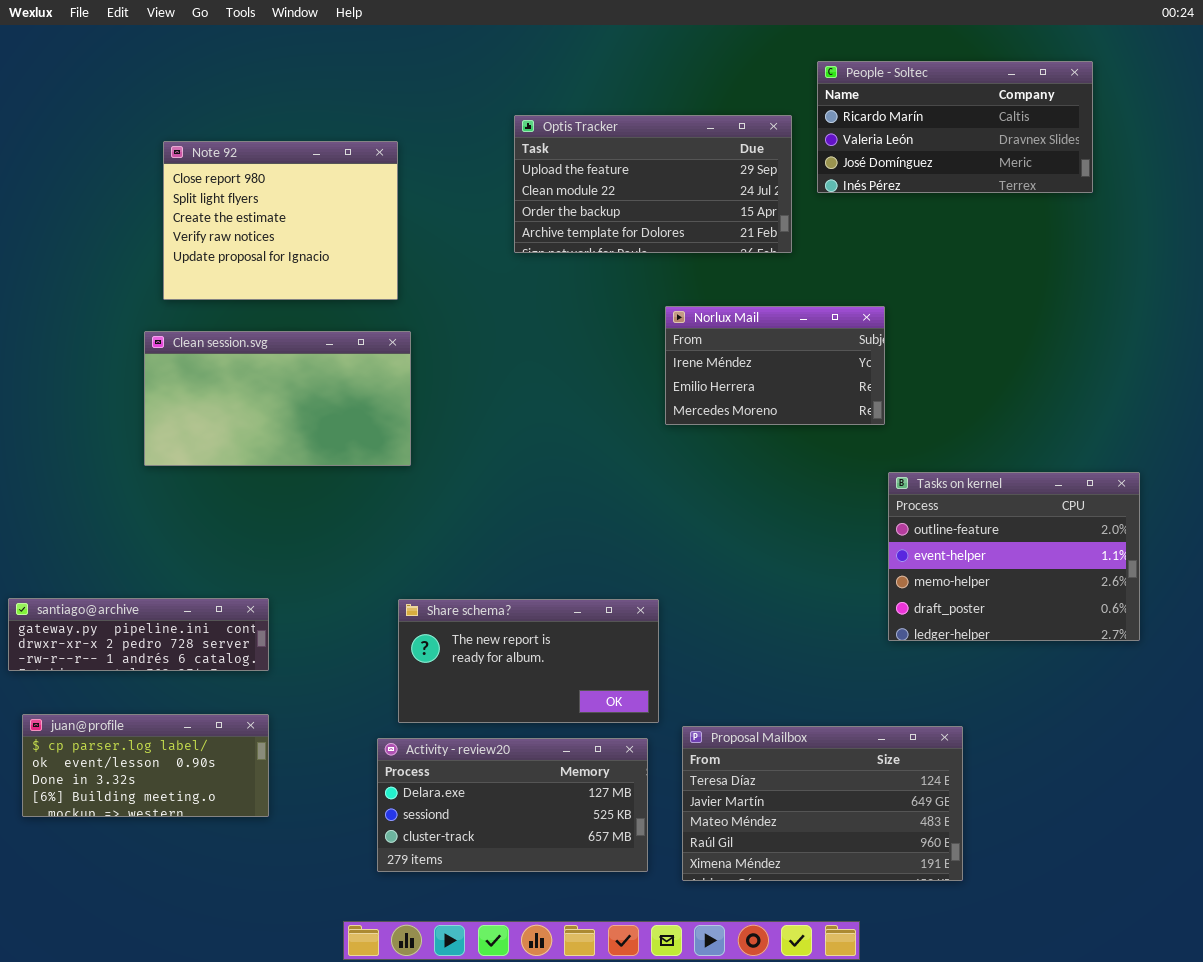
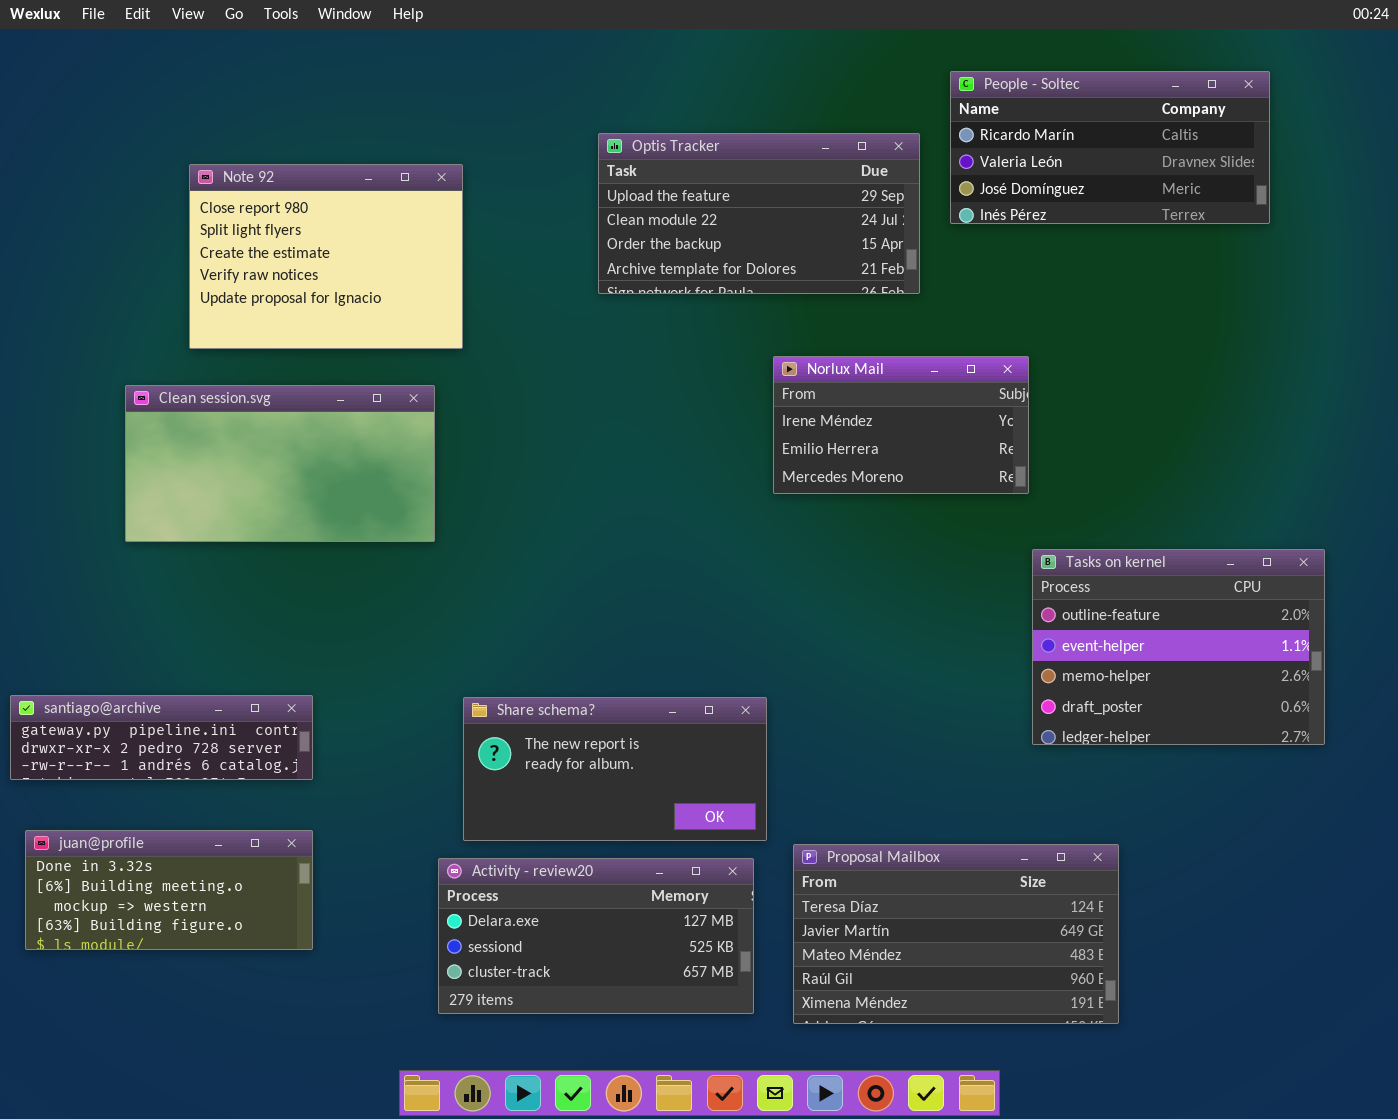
Clean session.svg: [144,331,411,466] -> [125,385,435,542], moved
juan@profile: [22,714,269,817] -> [25,830,313,950], scrolled down 2 rows

